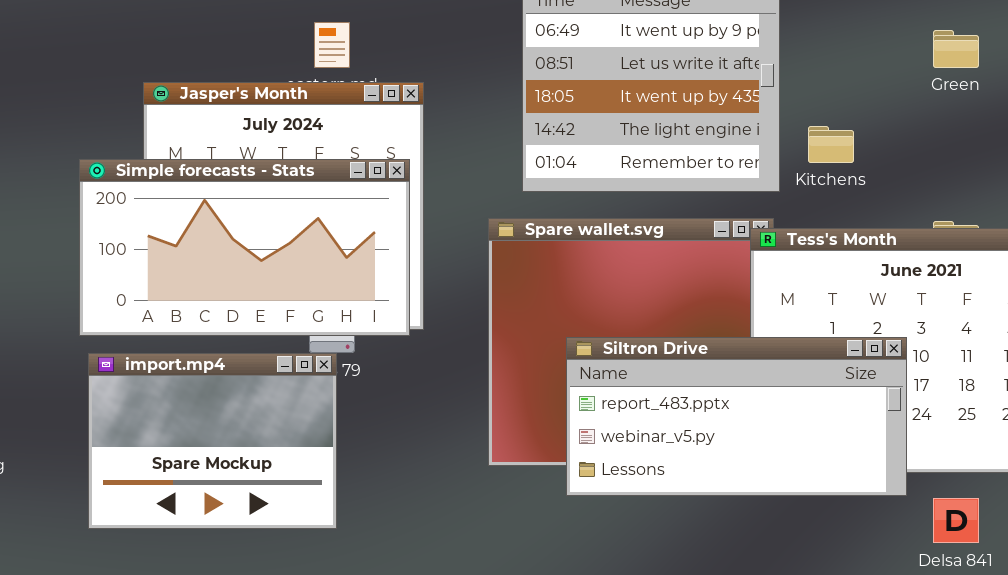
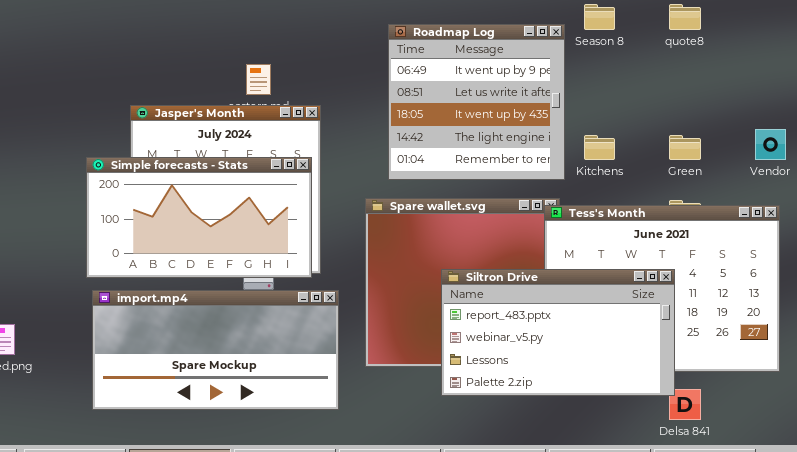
Green: [933,30,979,68] -> [669,135,701,160], moved
Siltron Drive: [566,337,907,496] -> [441,269,675,396], moved, resized
import.mp4: [88,353,337,529] -> [92,290,339,410], resized

